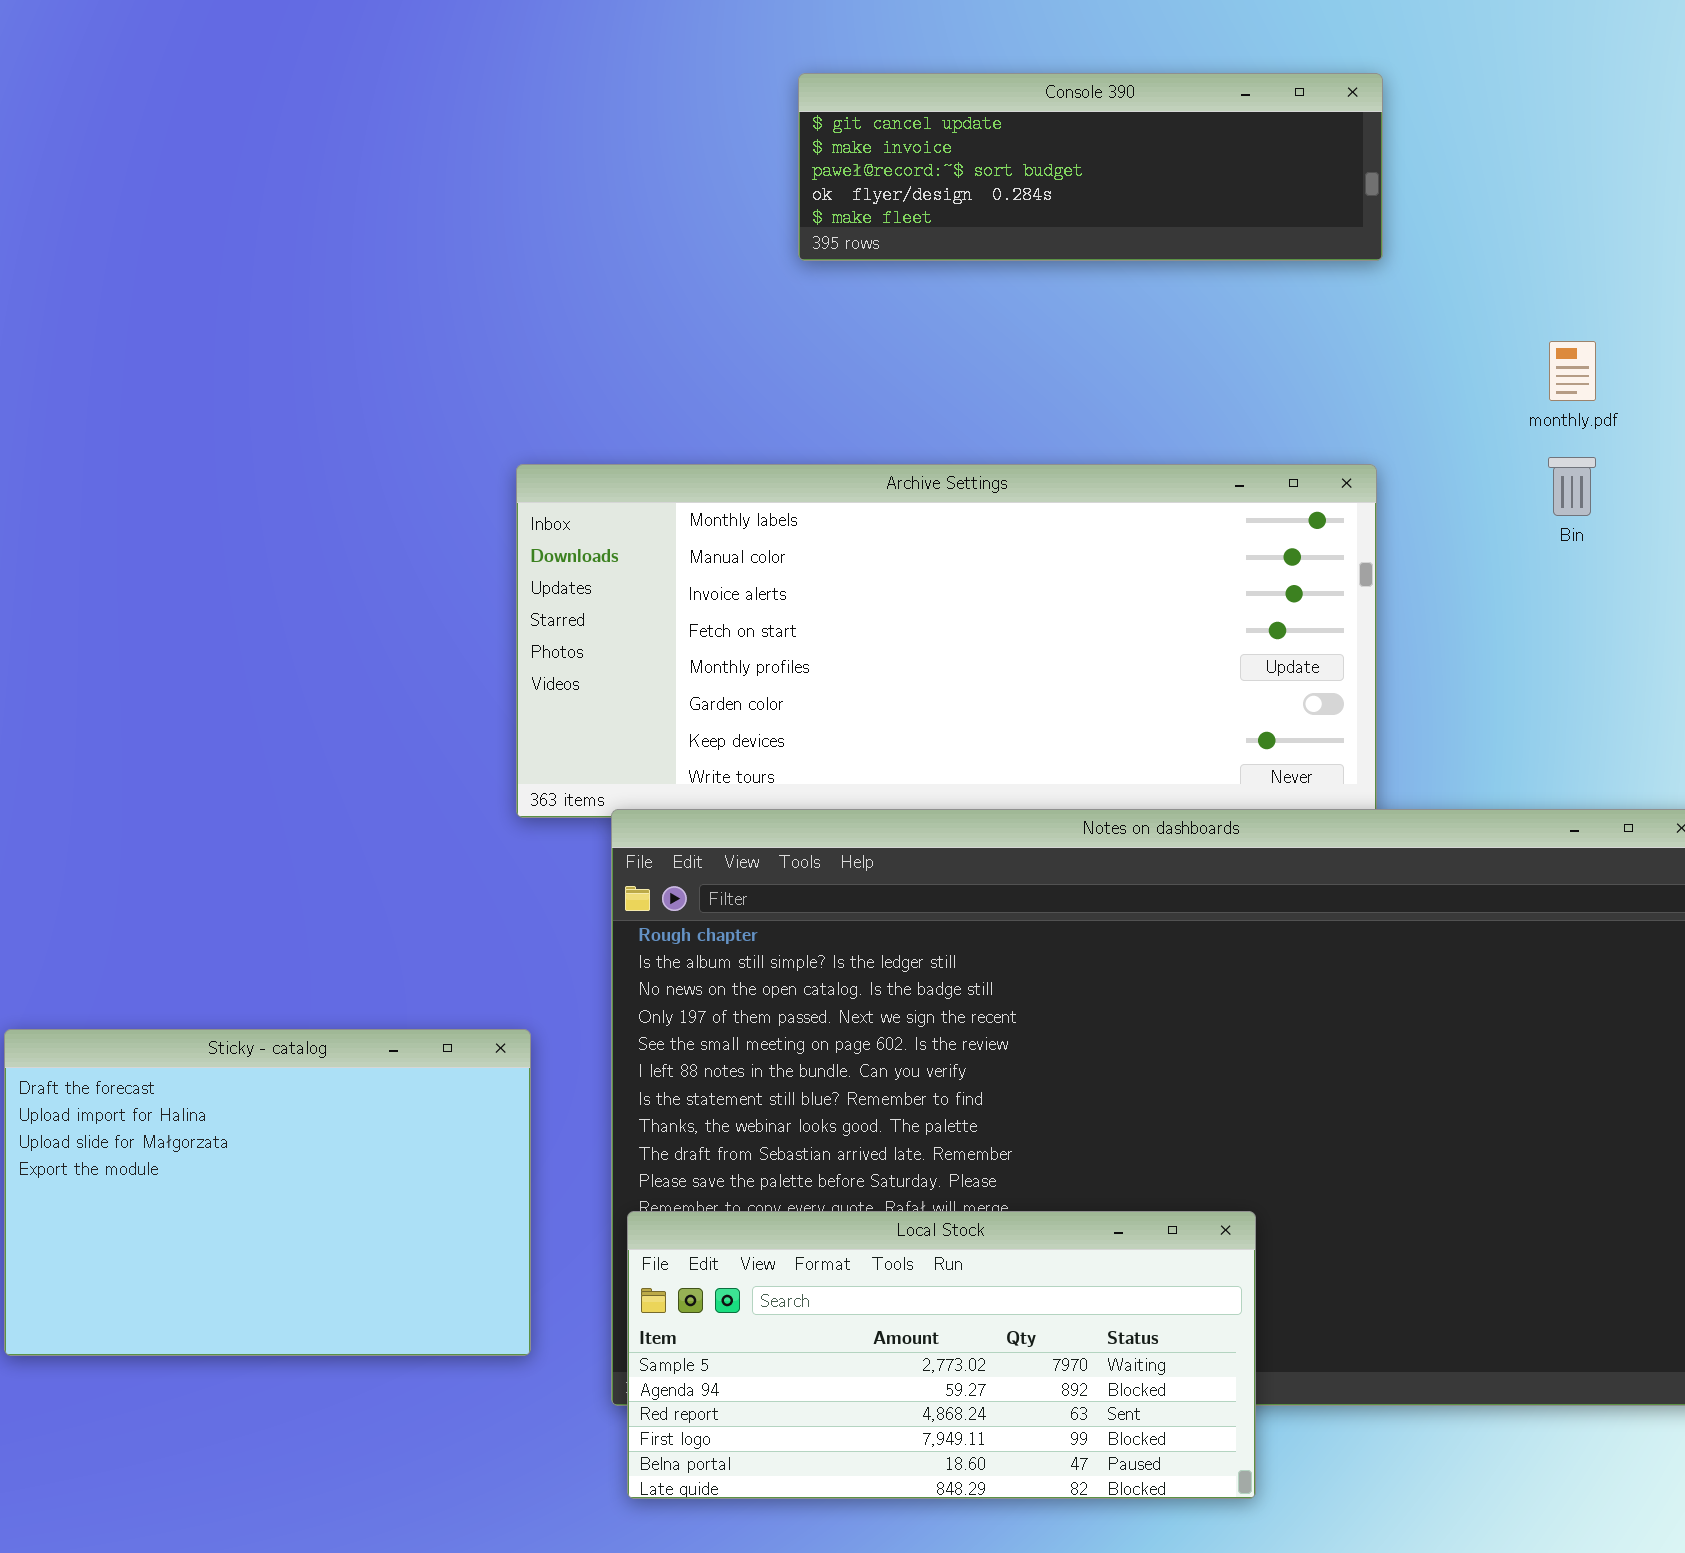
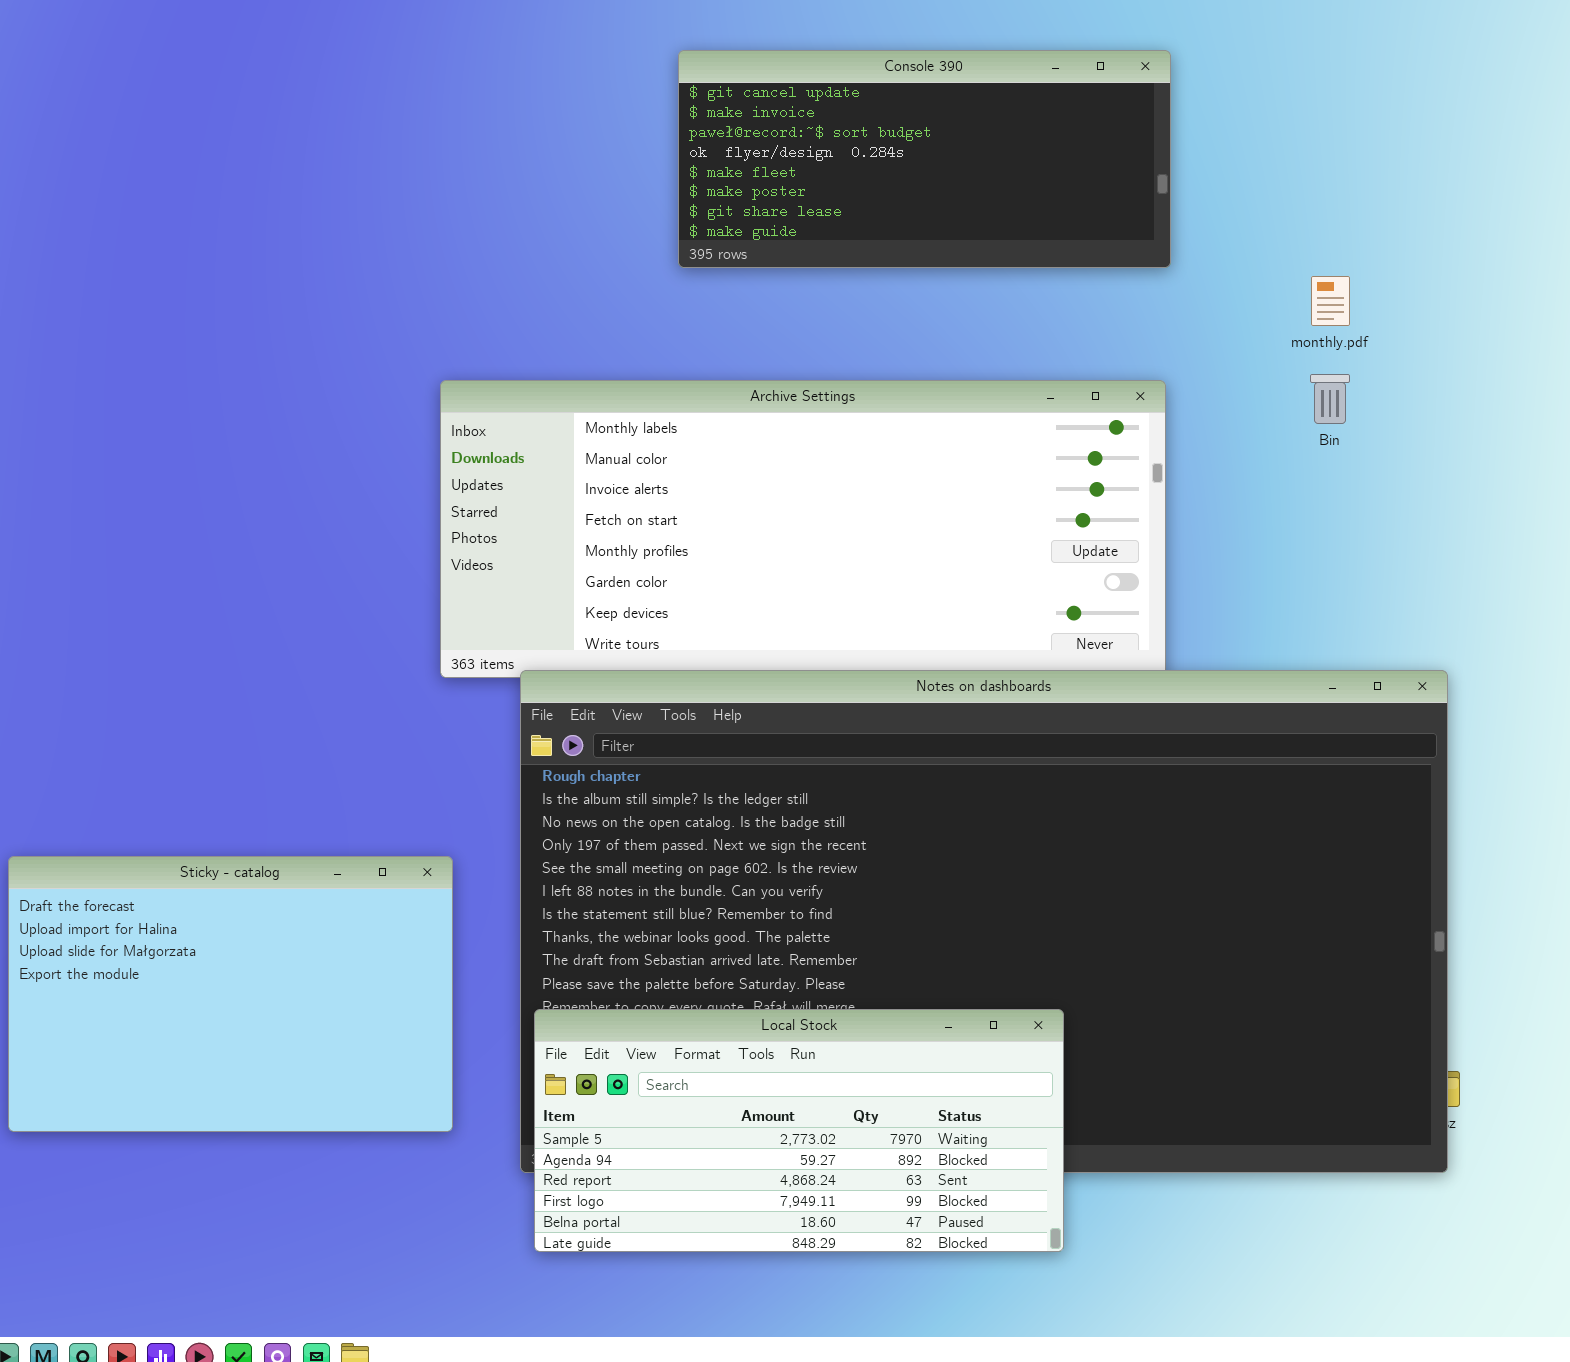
Console 390: [798,73,1383,261] -> [678,50,1171,268], resized

